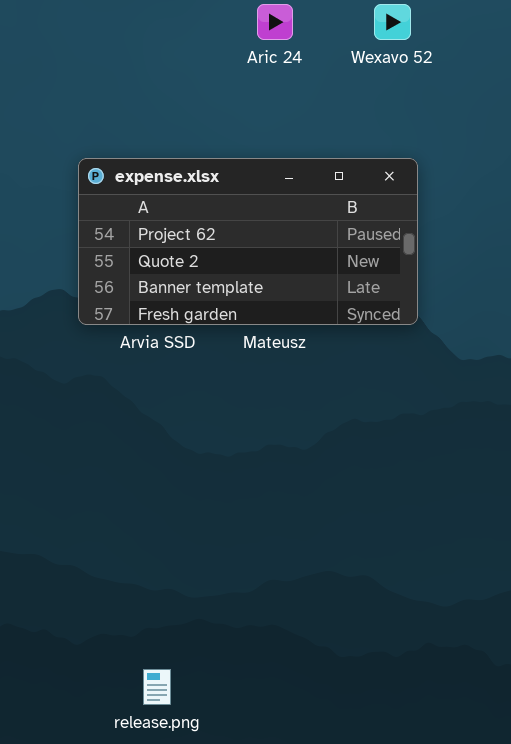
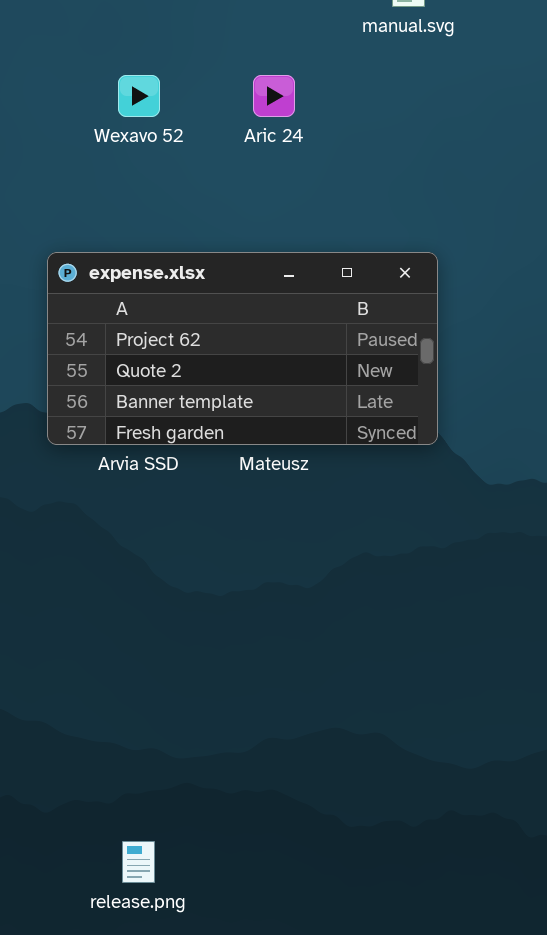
Wexavo 52: [374,4,411,40] -> [118,75,160,117], moved

